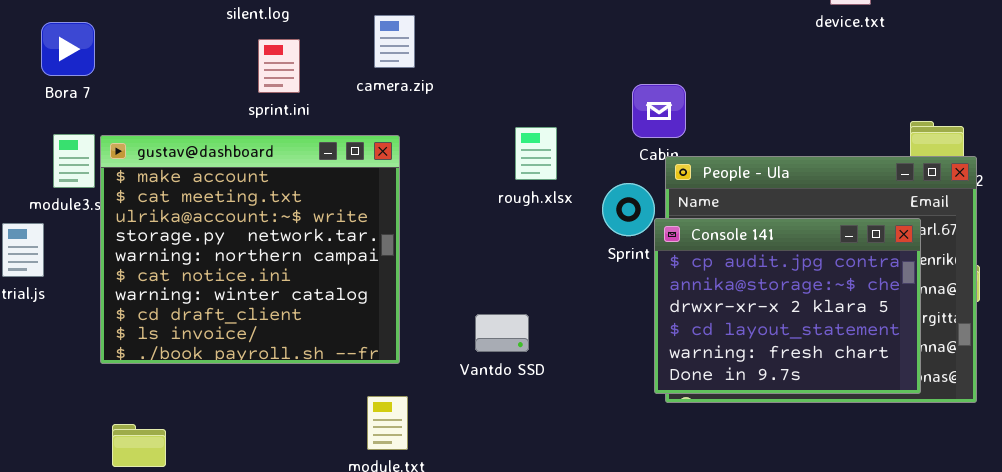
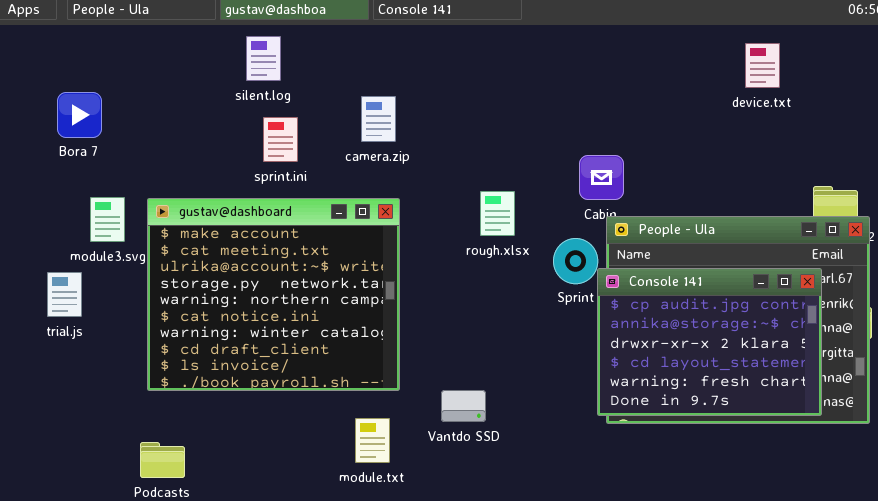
Bora 7: [41,22,95,76] -> [57,92,102,138], moved
gustav@dashboard: [100,135,400,364] -> [147,198,400,391], moved
Vantdo SSD: [475,314,529,352] -> [441,390,486,422], moved

